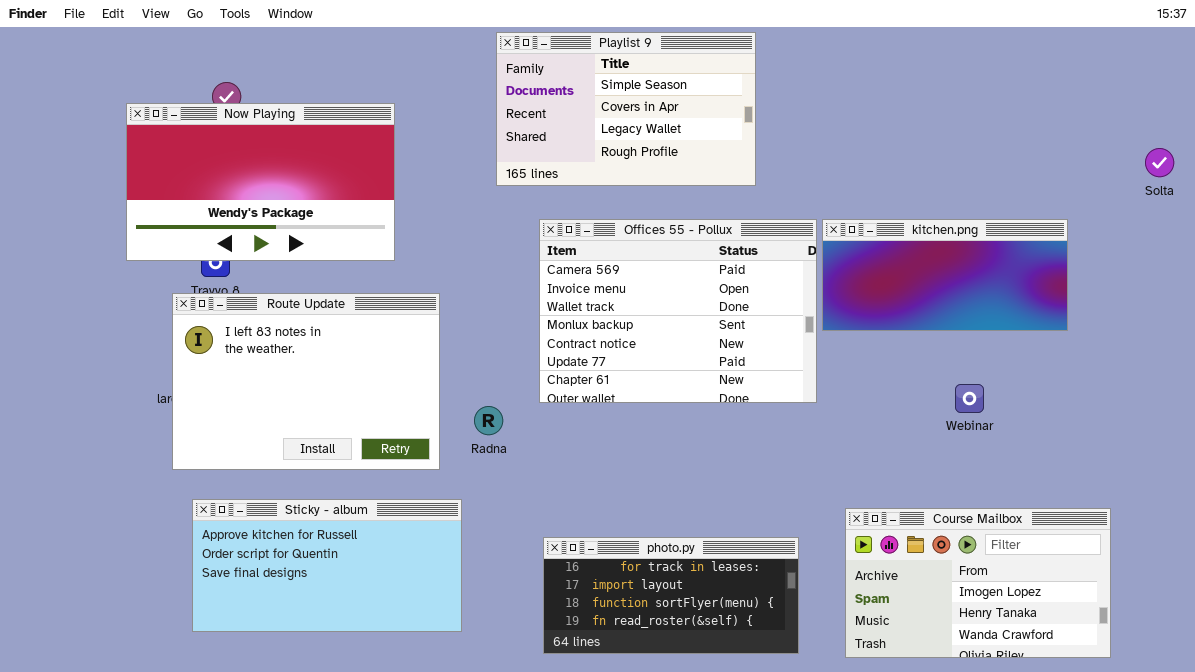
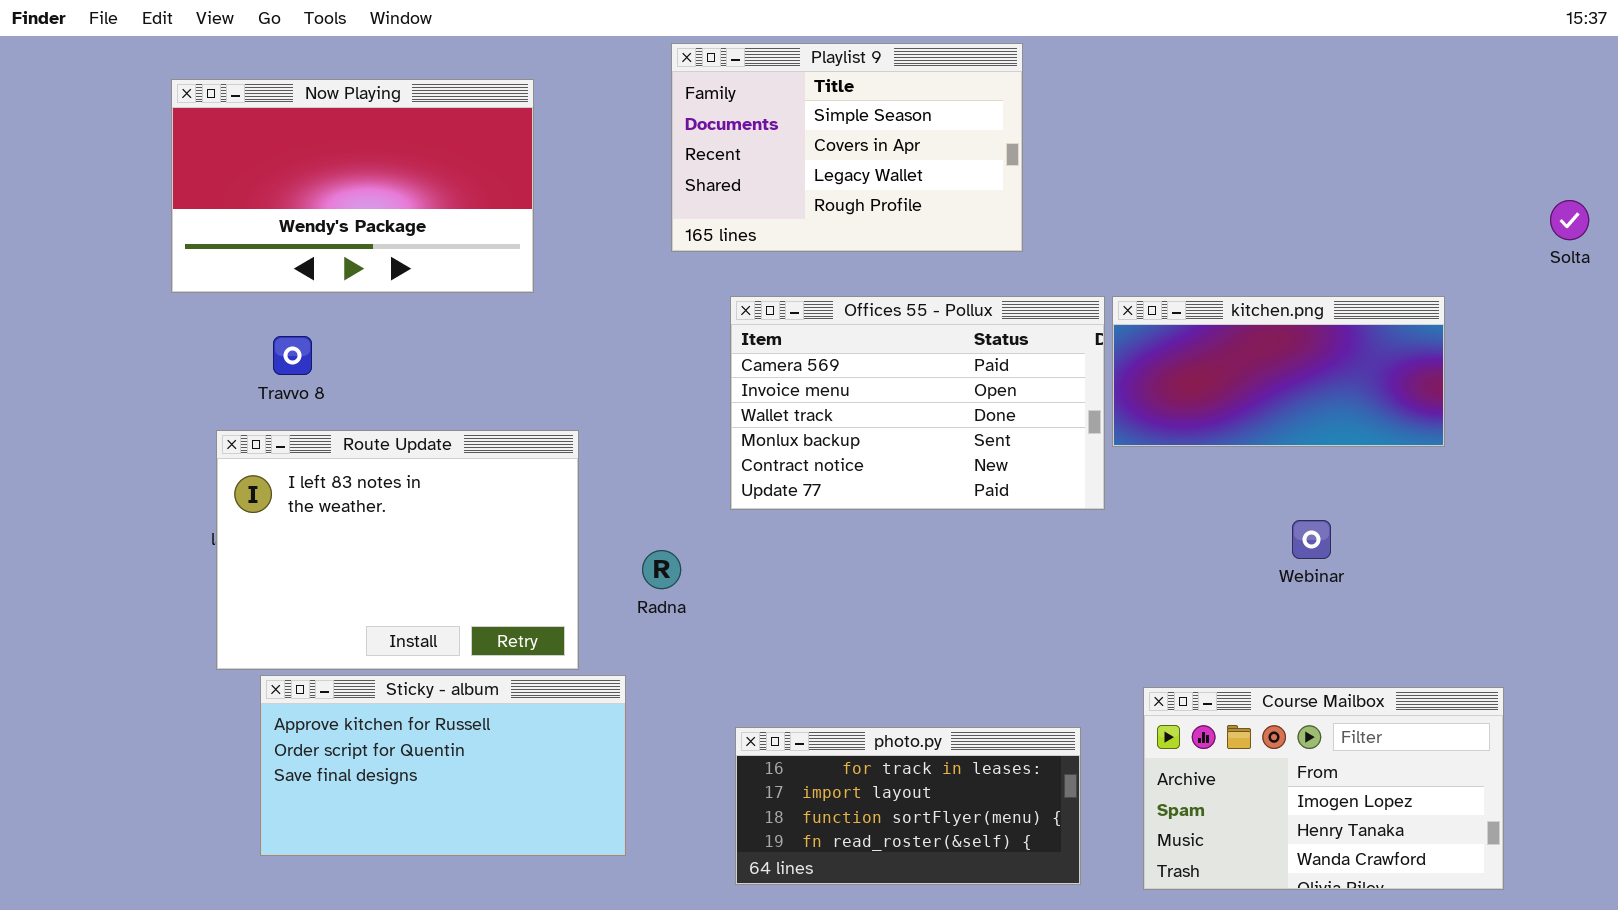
Now Playing: [126,103,395,261] -> [171,79,534,293], moved
Offices 55 - Pollux: [539,219,817,403] -> [730,296,1105,510], resized
Route Update: [172,293,440,470] -> [216,430,579,670], moved

